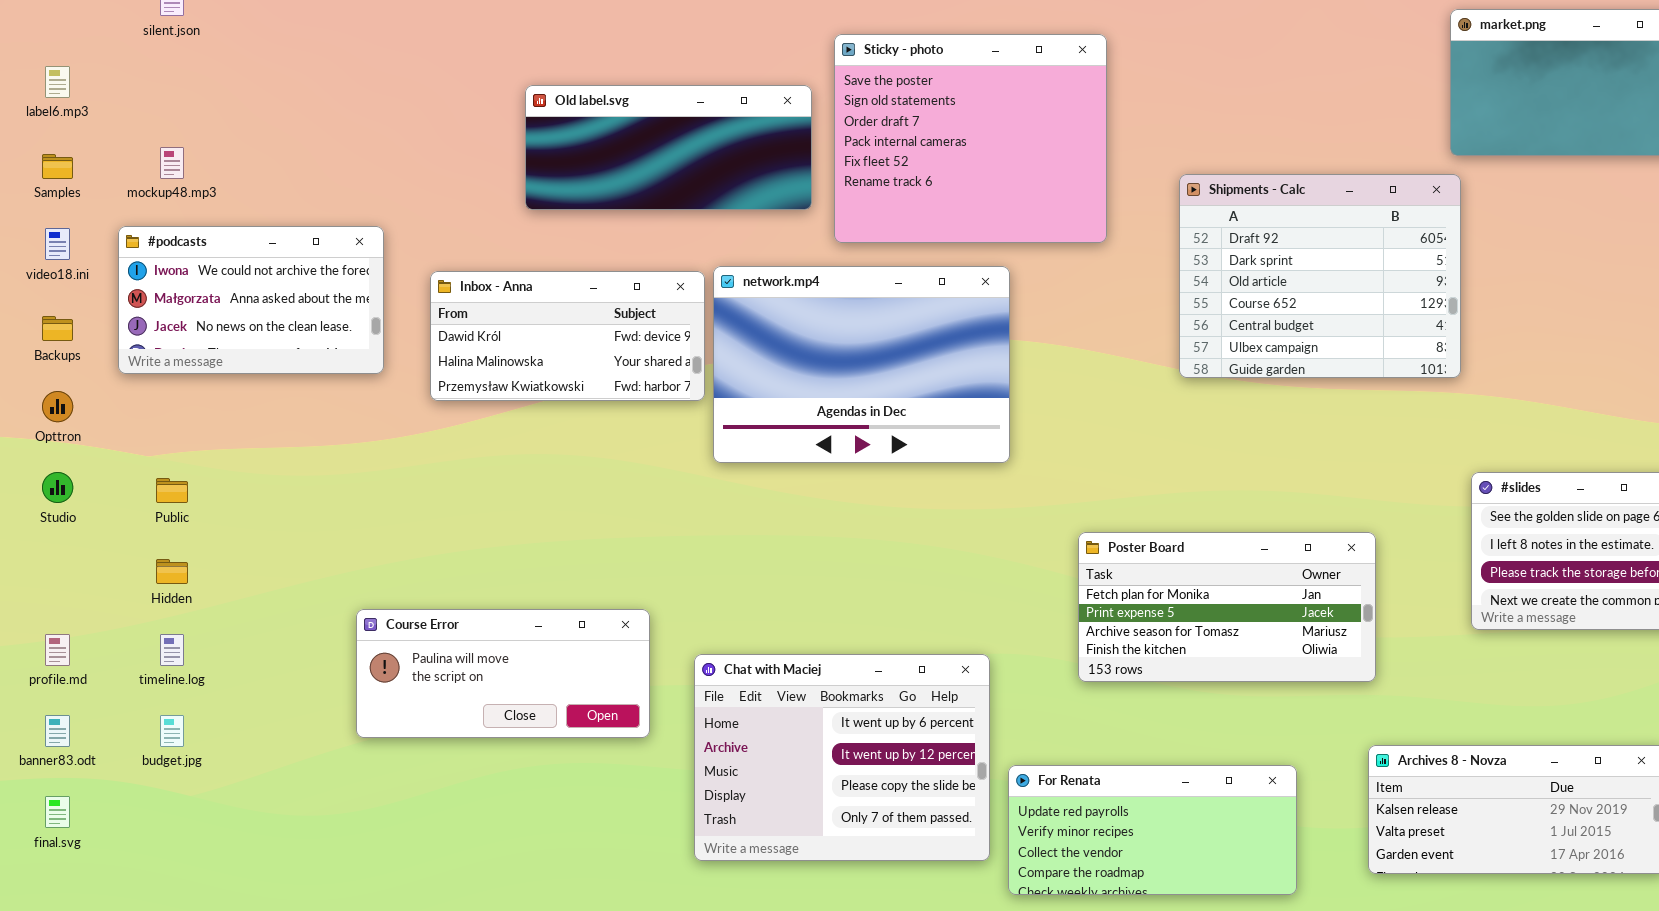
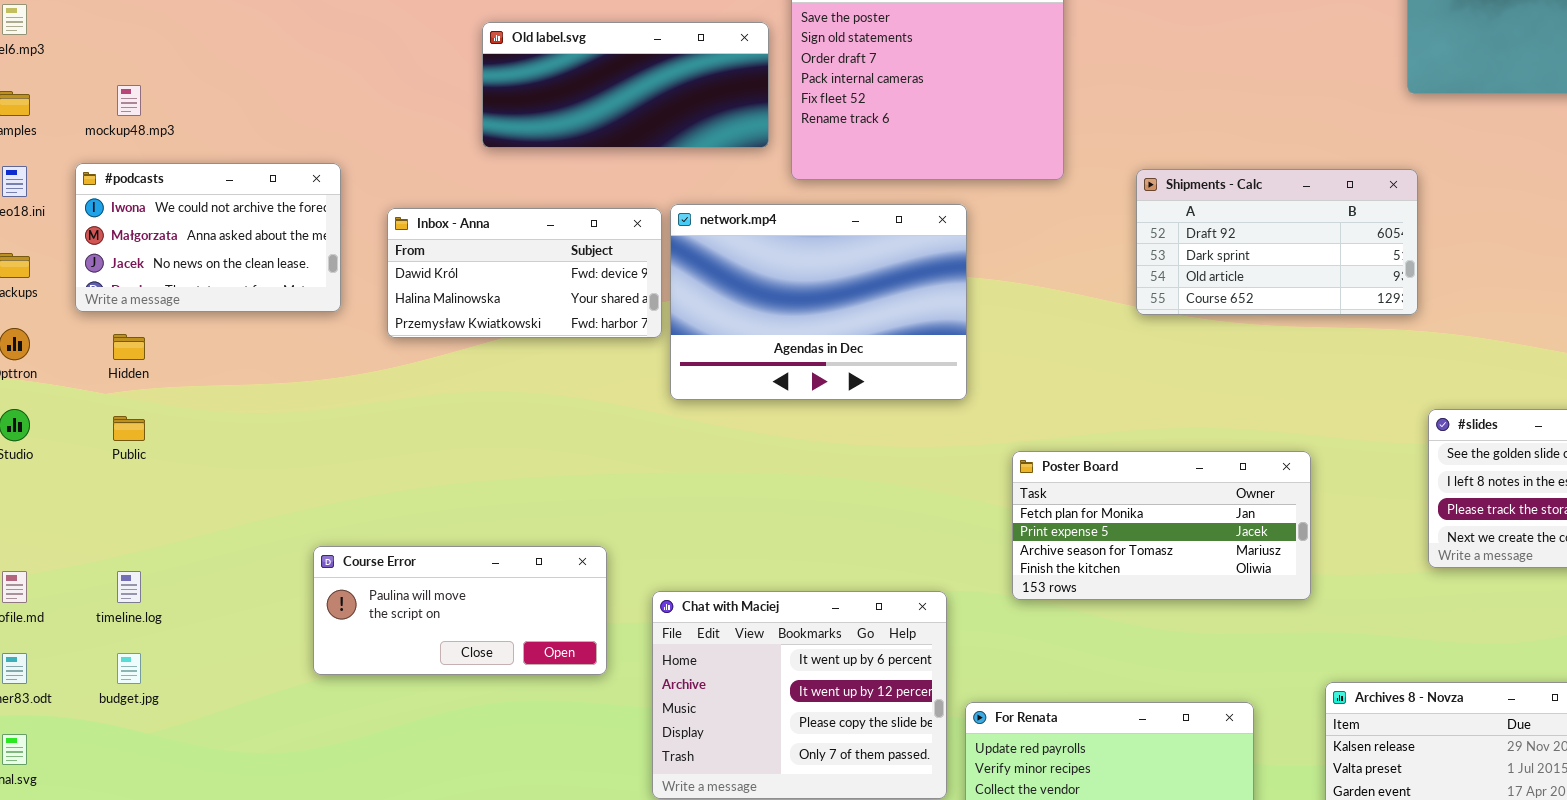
Shipments - Calc: [1179,174,1461,378] -> [1136,169,1418,315], resized
Poster Board: [1078,532,1376,682] -> [1012,451,1311,600], moved
Hidden: [156,559,188,584] -> [113,334,145,360], moved

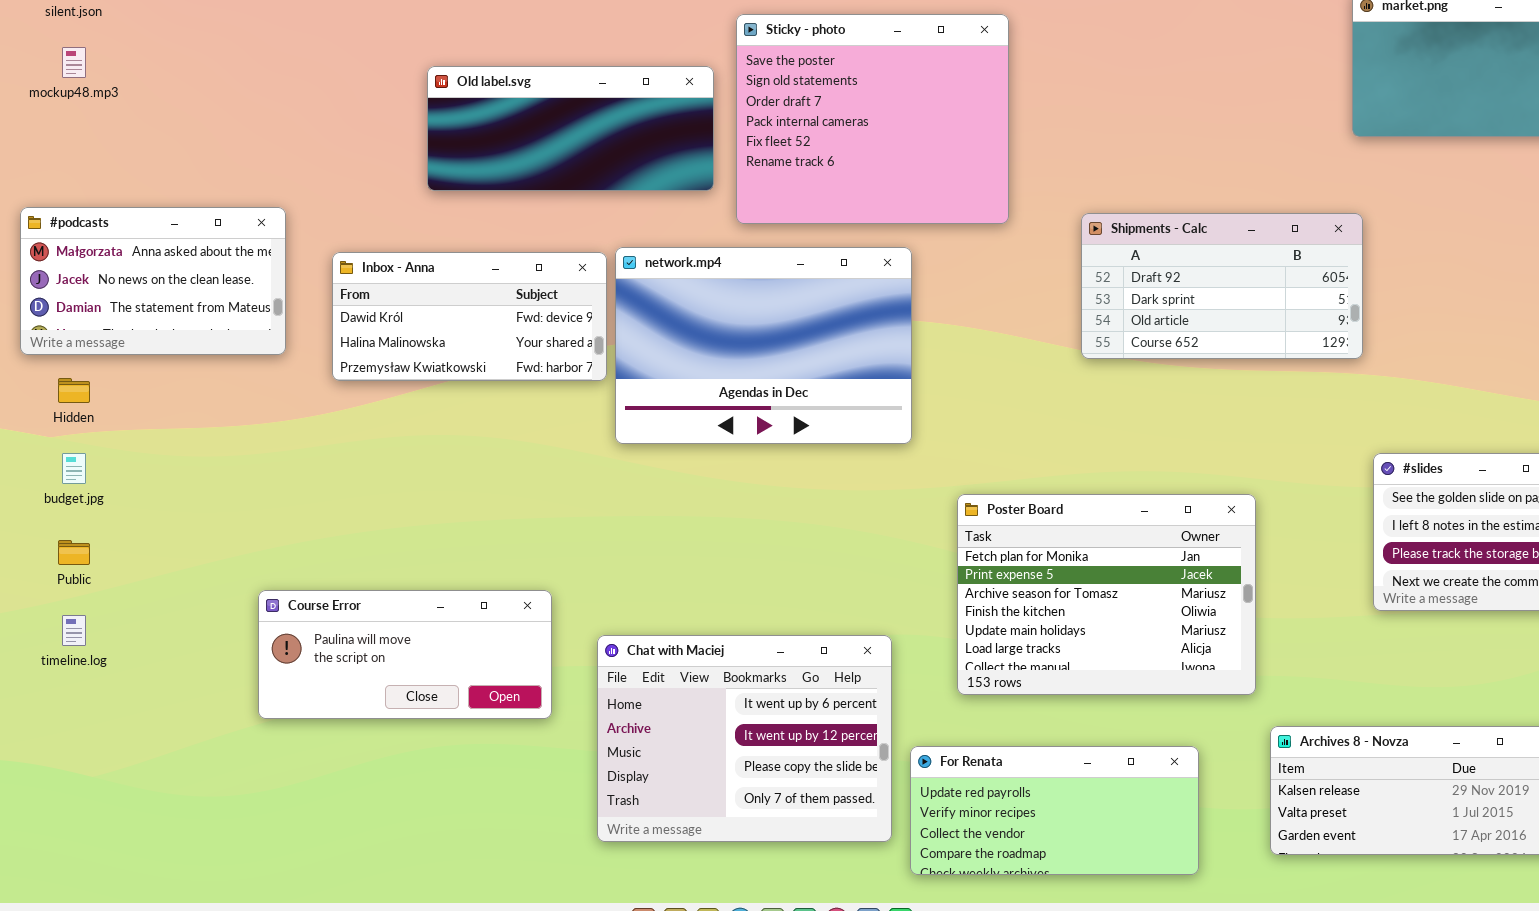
mockup48.mp3: [117,85,141,116] -> [62,47,86,78], moved
#podcasts: [75,163,341,312] -> [20,207,286,355], scrolled down 1 row
Public: [113,416,145,441] -> [58,540,90,565], moved
Poster Board: [1012,451,1311,600] -> [957,494,1256,695], resized
budget.jpg: [117,653,141,684] -> [62,453,86,484], moved

